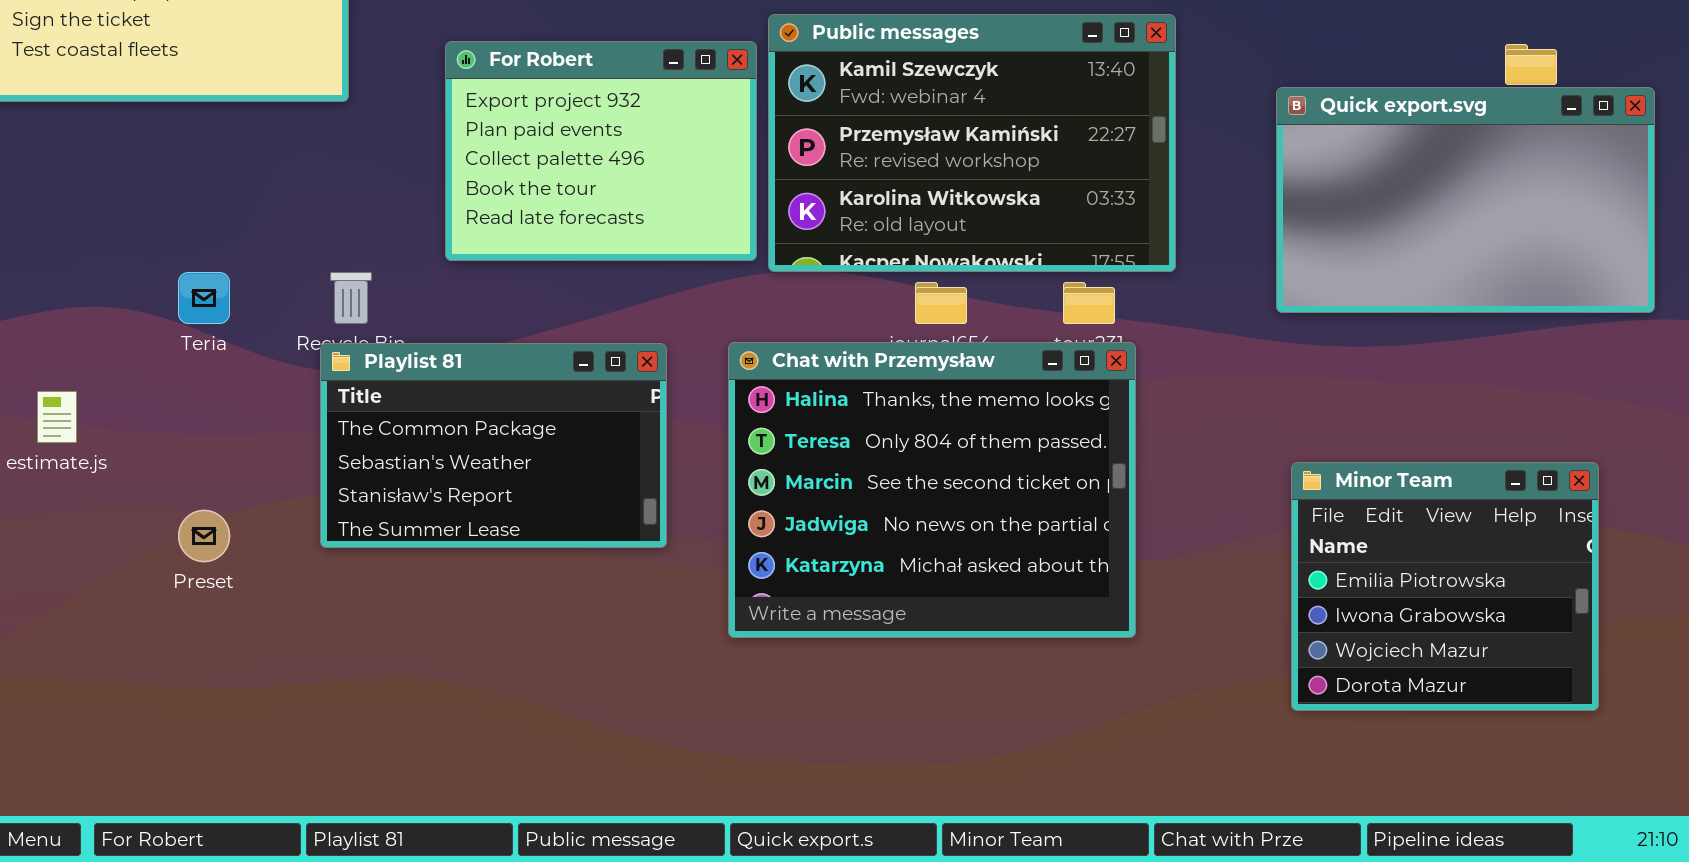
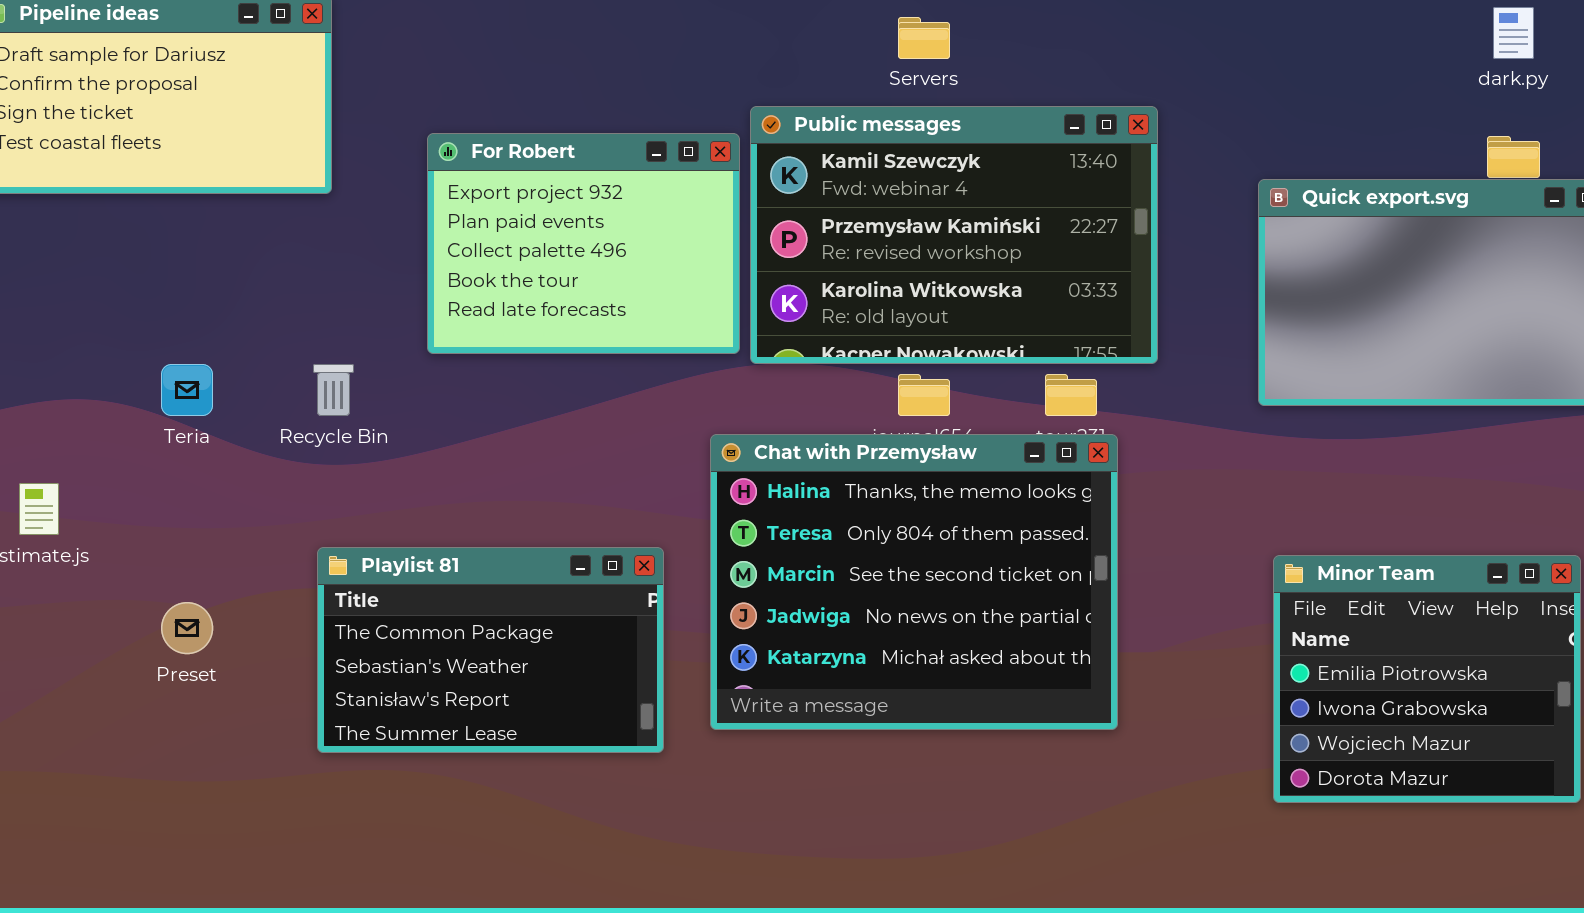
Playlist 81: [320,343,667,548] -> [317,547,664,753], moved

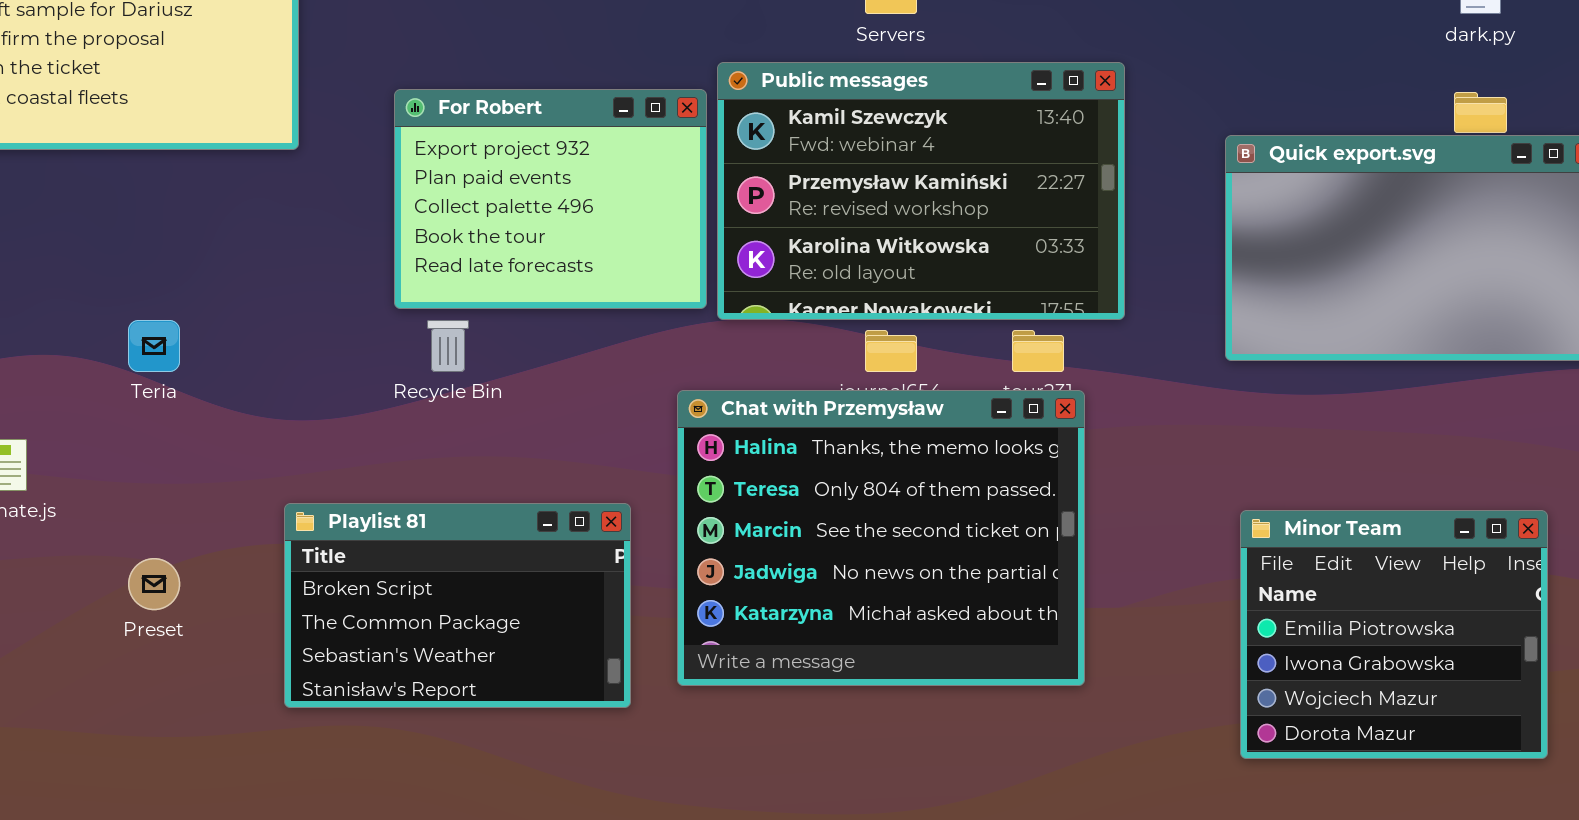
Recycle Bin: [313,364,354,416] -> [427,320,469,372], moved
Playlist 81: [317,547,664,753] -> [284,503,631,708], scrolled up 1 row

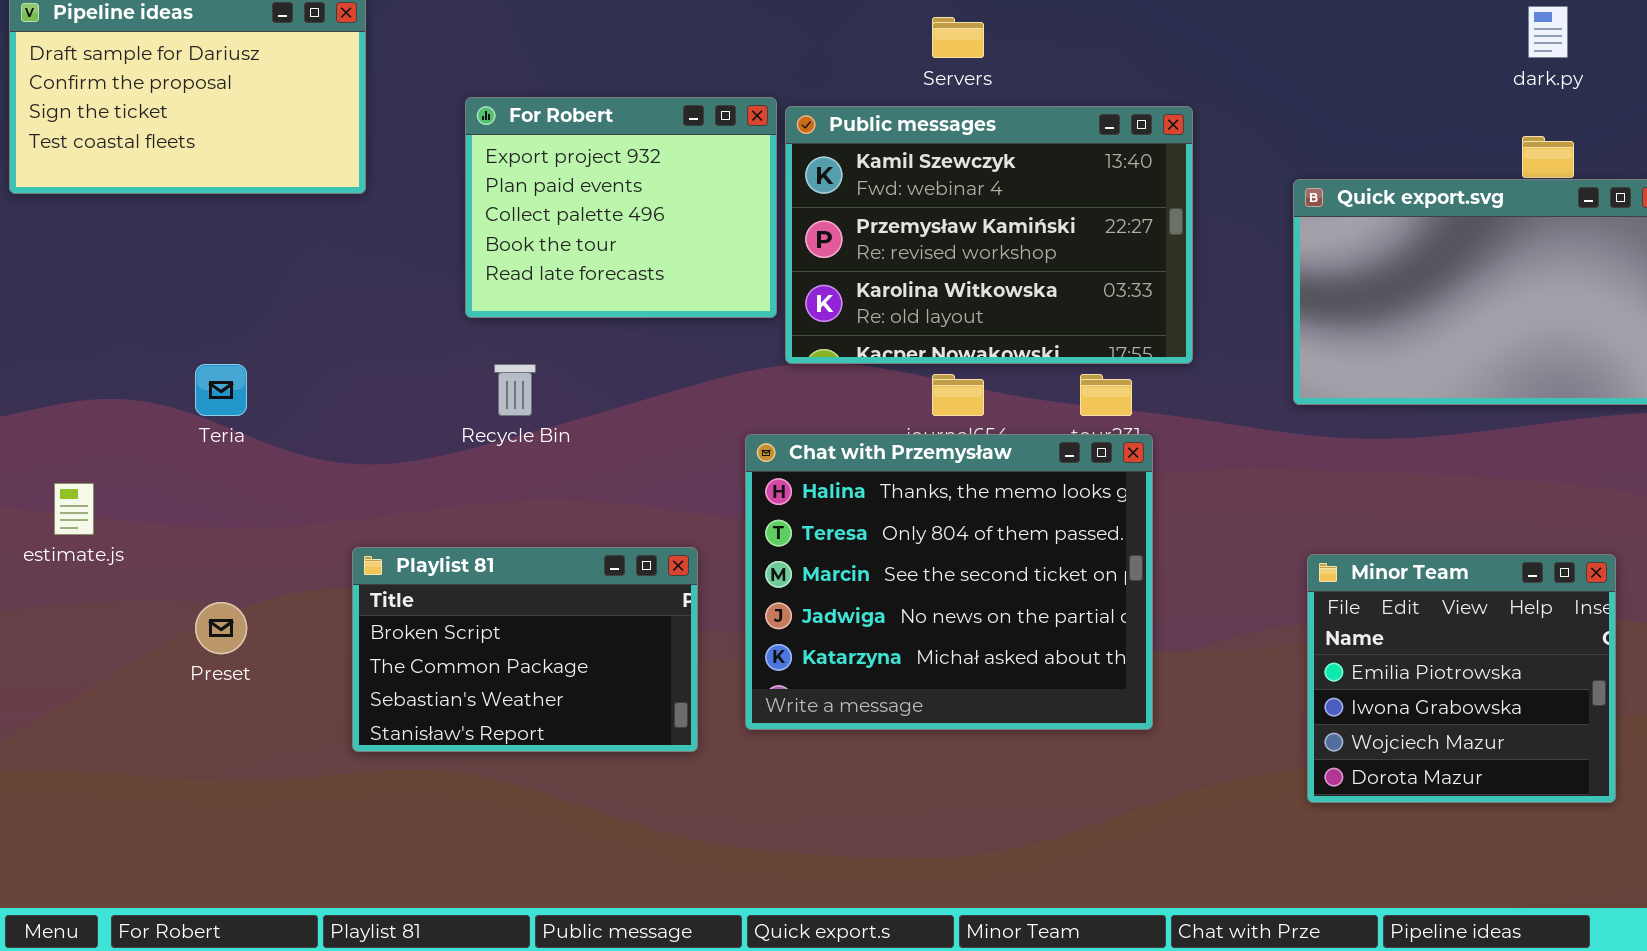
For Robert: [394,89,707,309] -> [465,97,777,318], moved

